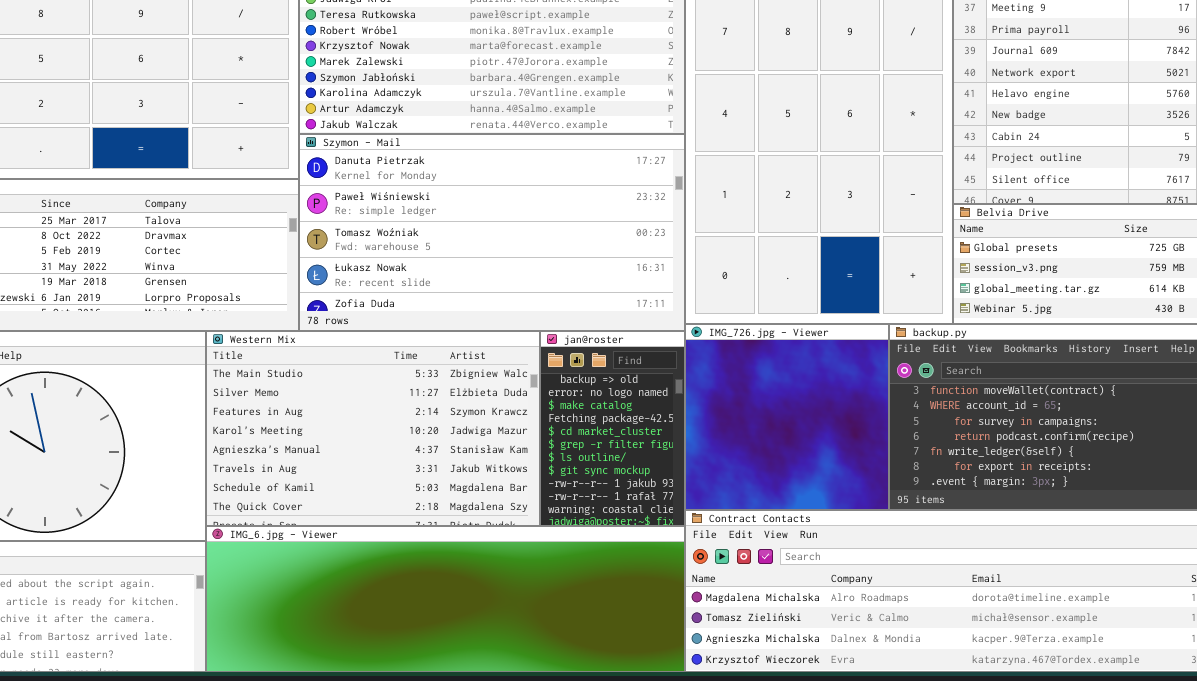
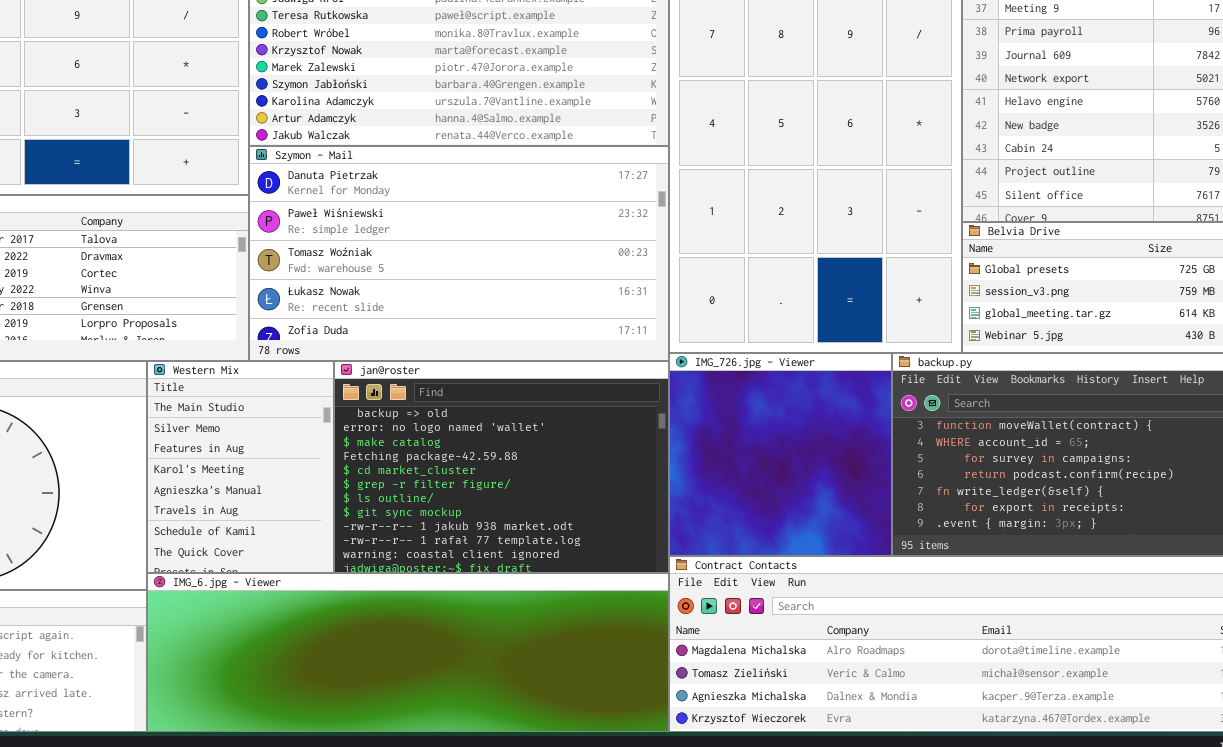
Western Mix: [206,331,540,526] -> [147,361,334,573], resized
jan@roster: [540,331,685,526] -> [334,361,669,573], resized

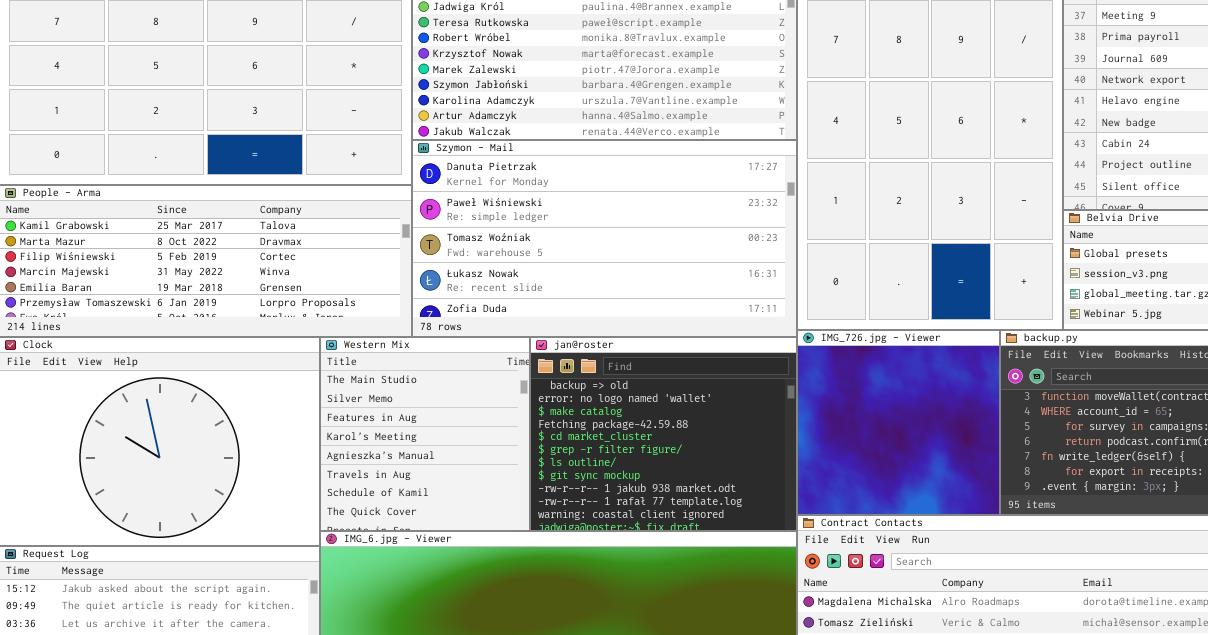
Western Mix: [147,361,334,573] -> [320,337,530,531], resized
jan@roster: [334,361,669,573] -> [530,337,797,531], resized

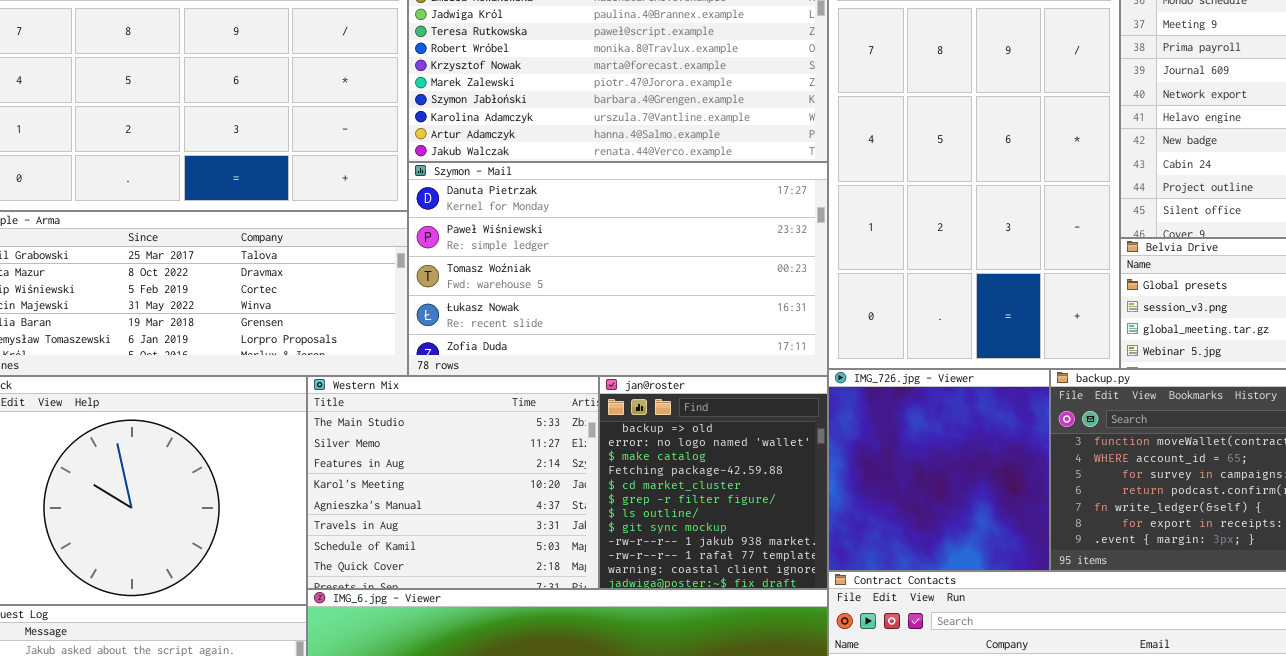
Western Mix: [320,337,530,531] -> [307,376,599,589], resized
jan@roster: [530,337,797,531] -> [599,376,828,589], resized

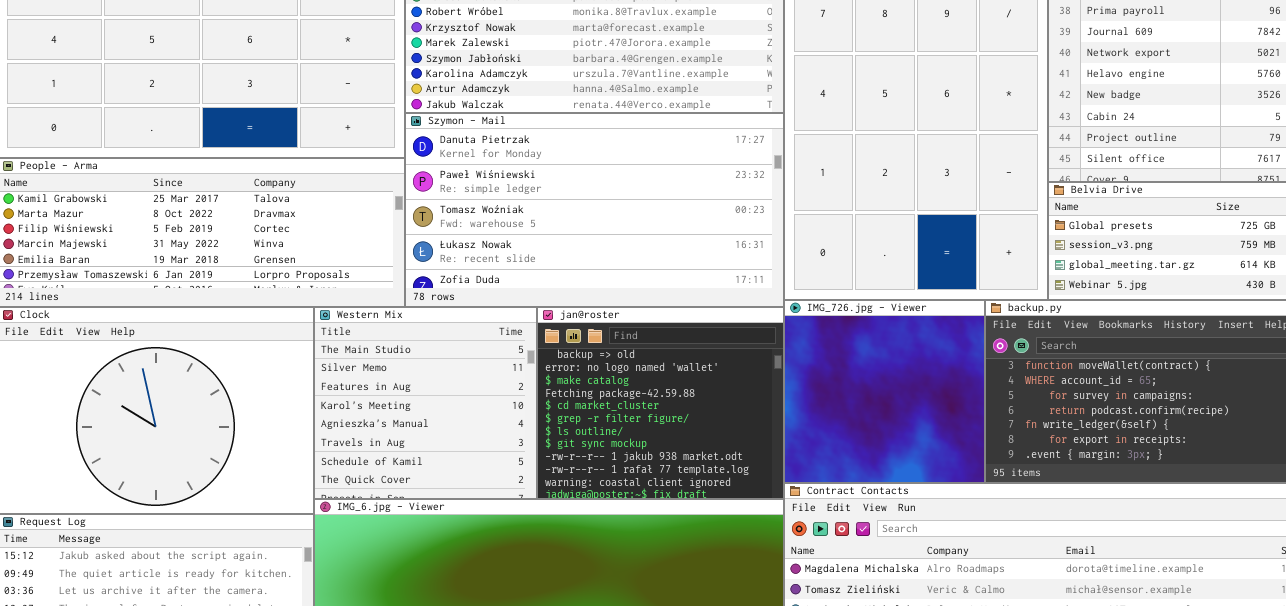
Western Mix: [307,376,599,589] -> [314,307,537,499], resized
jan@roster: [599,376,828,589] -> [537,307,784,499], resized

